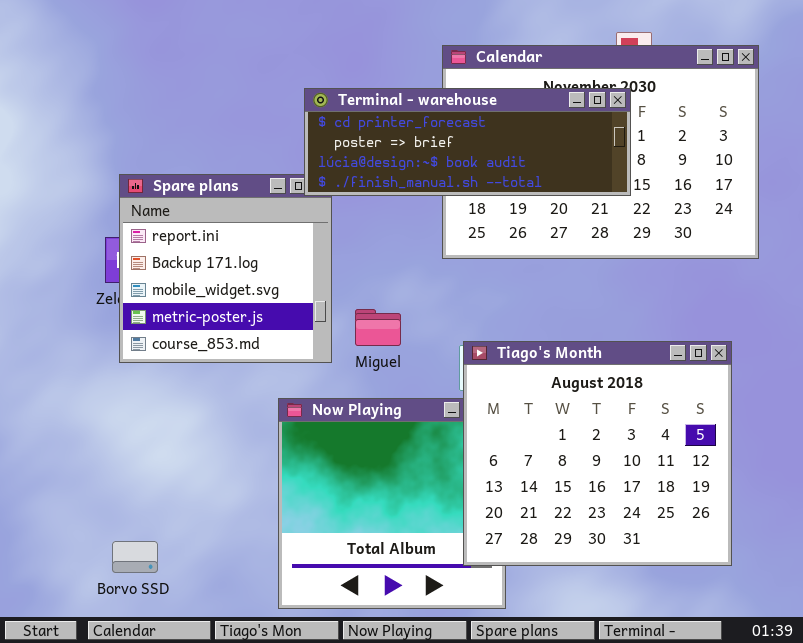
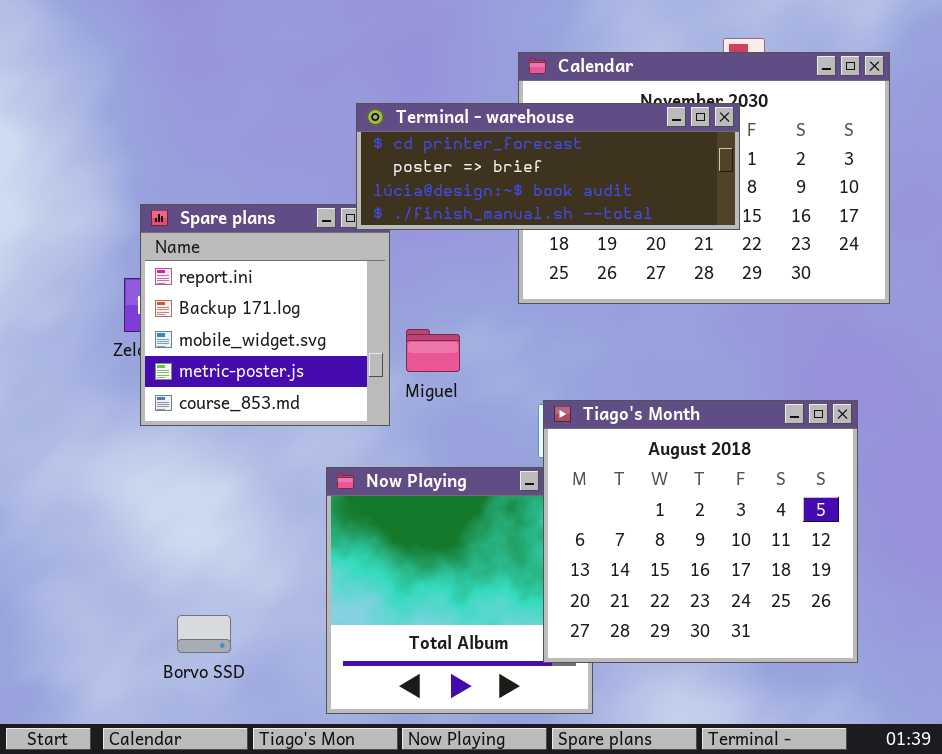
Miguel: [355,309,401,346] -> [406,329,460,372], moved
Borvo SSD: [112,541,158,573] -> [177,615,231,653], moved

